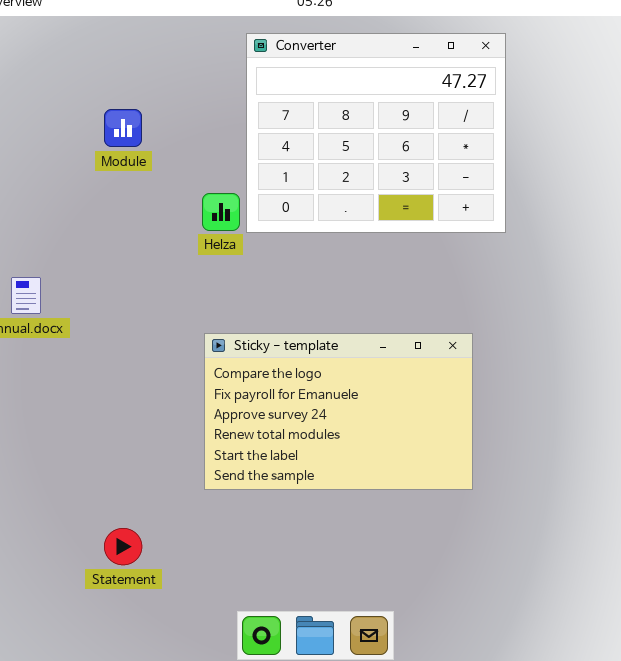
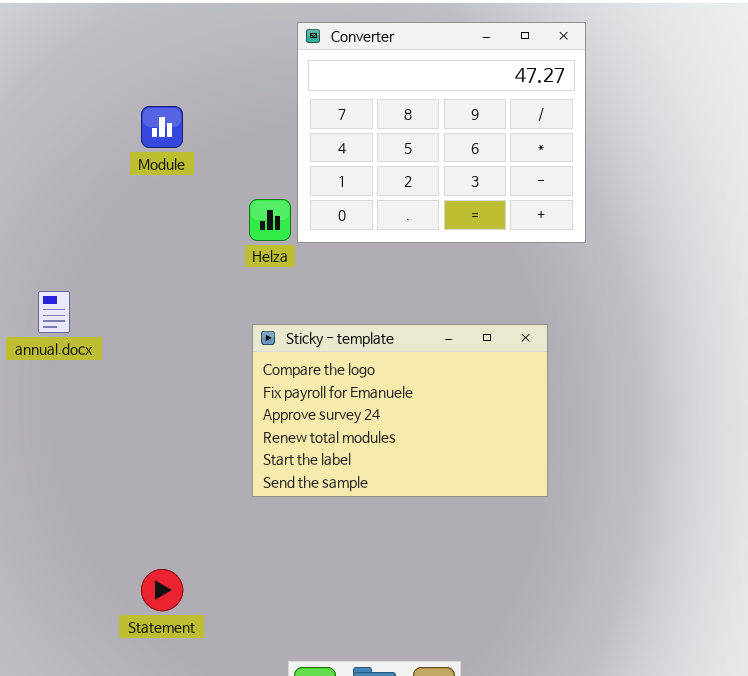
Sticky - template: [204,333,473,490] -> [252,324,548,497], moved

